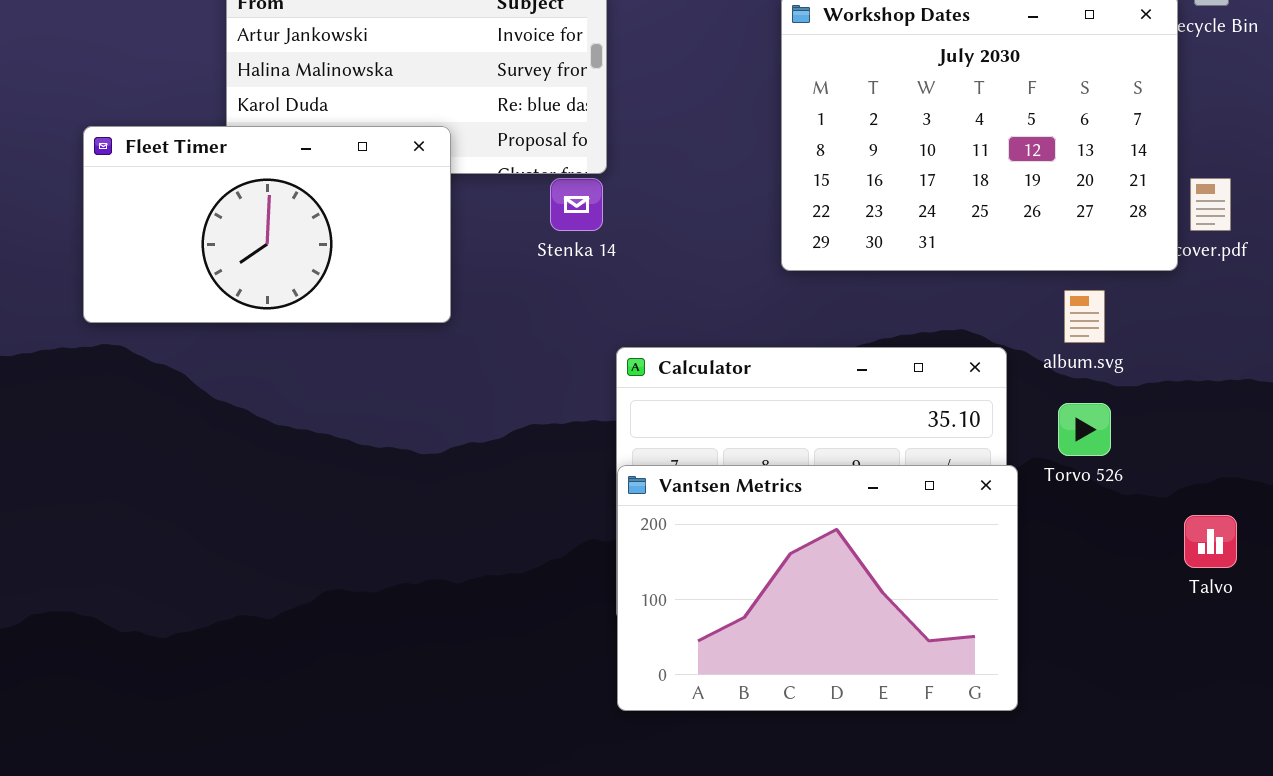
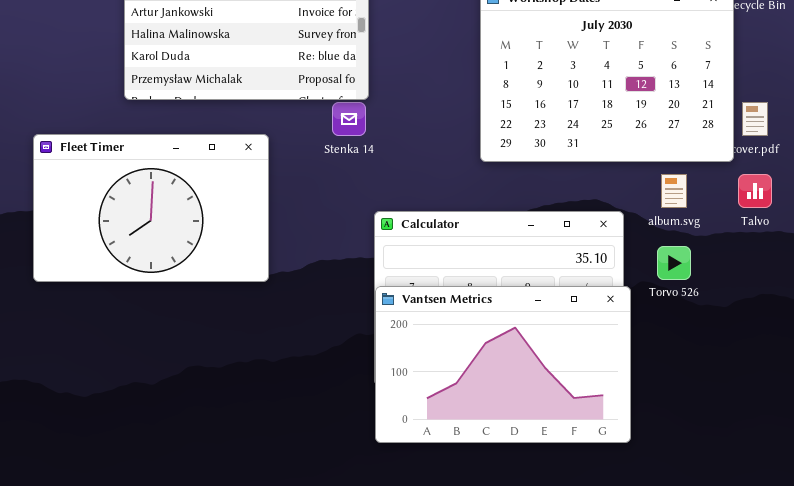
Fleet Timer: [83,126,451,323] -> [33,134,269,282], moved, resized
Talvo: [1184,515,1237,568] -> [738,174,772,208], moved

